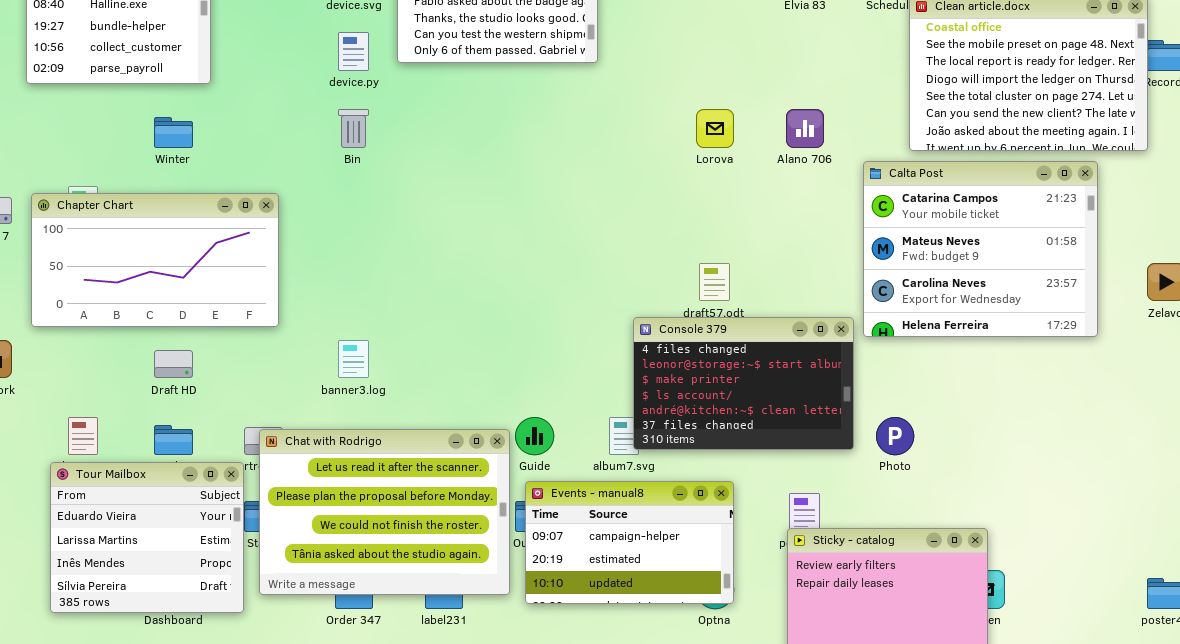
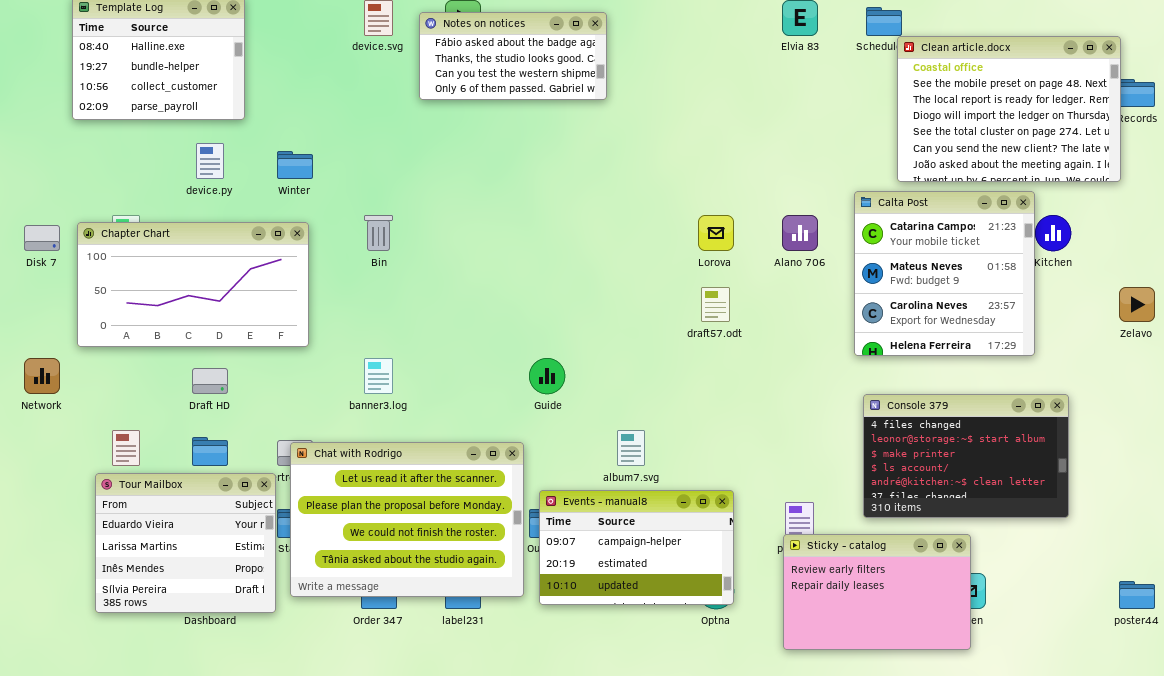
device.py: [338,32,369,71] -> [196,143,224,179], moved
Bin: [338,109,369,148] -> [364,215,393,251], moved
Lorova: [696,109,734,148] -> [698,215,734,251], moved
Alano 706: [786,109,824,148] -> [782,215,818,251], moved
Winter: [154,117,193,148] -> [277,151,313,179], moved
Calta Post: [863,161,1098,337] -> [854,191,1035,356], resized
Console 379: [633,317,854,450] -> [863,394,1069,518], moved
Guide: [515,417,554,455] -> [529,358,565,394], moved

